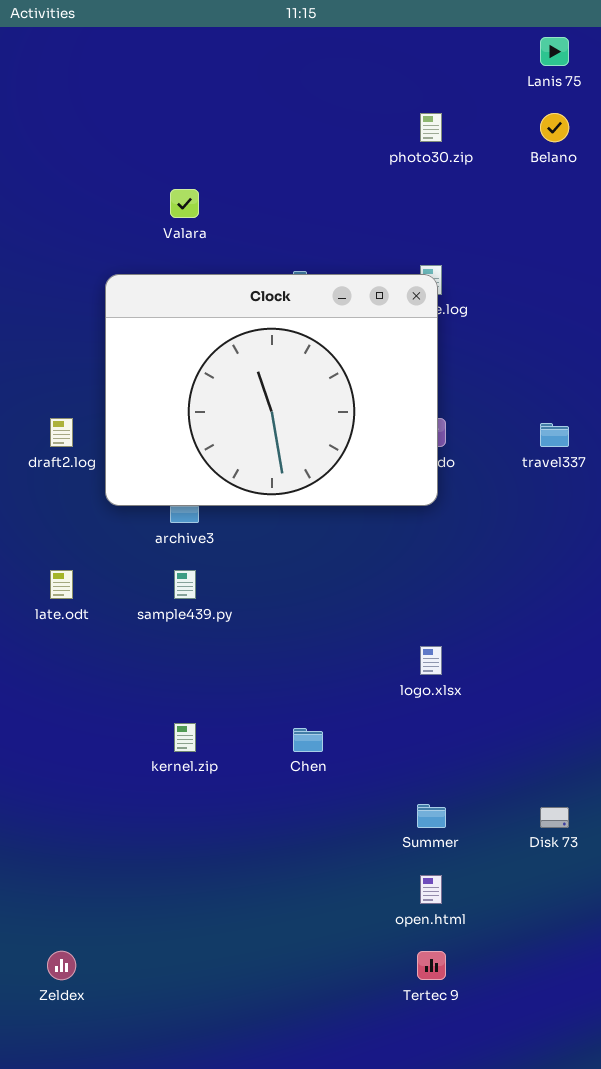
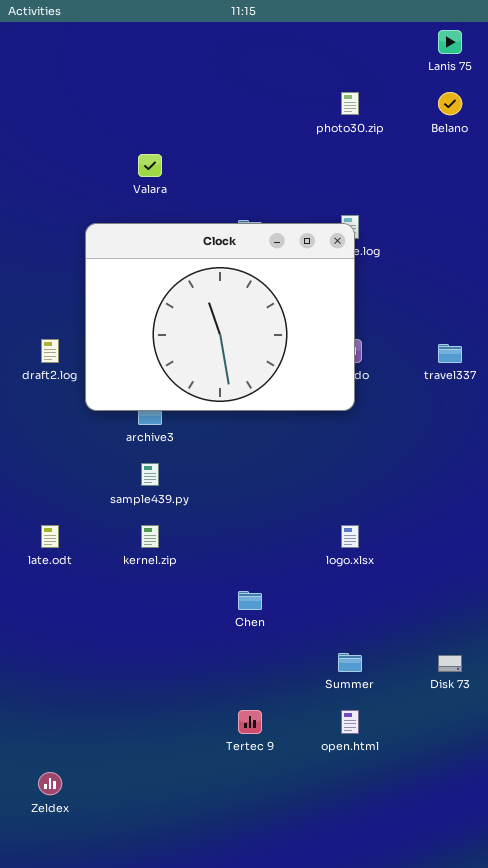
late.odt: [50,570,73,599] -> [41,525,59,548], moved
kernel.zip: [174,723,196,752] -> [141,525,159,548], moved
Tertec 9: [417,951,446,980] -> [238,710,262,734], moved

